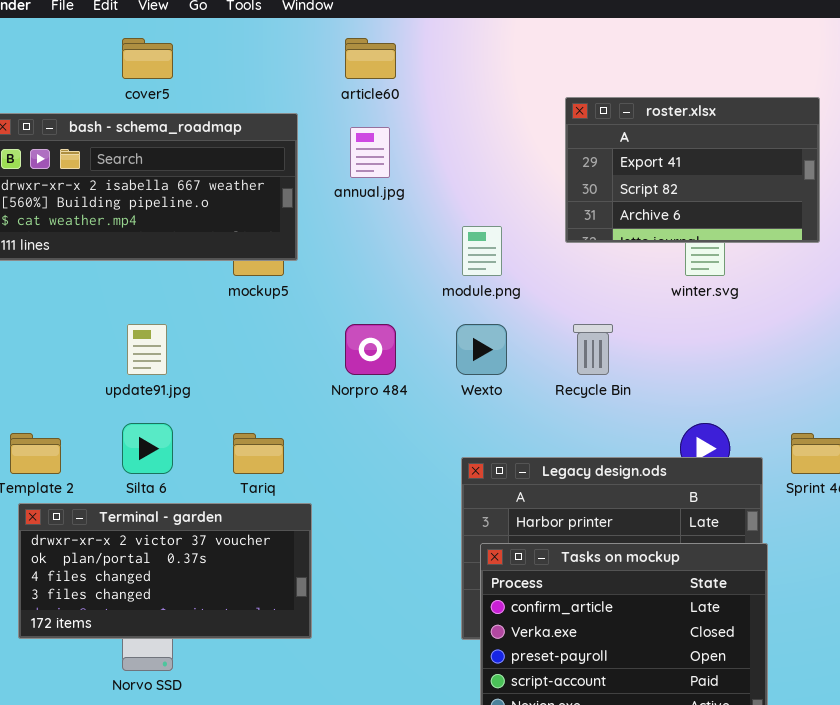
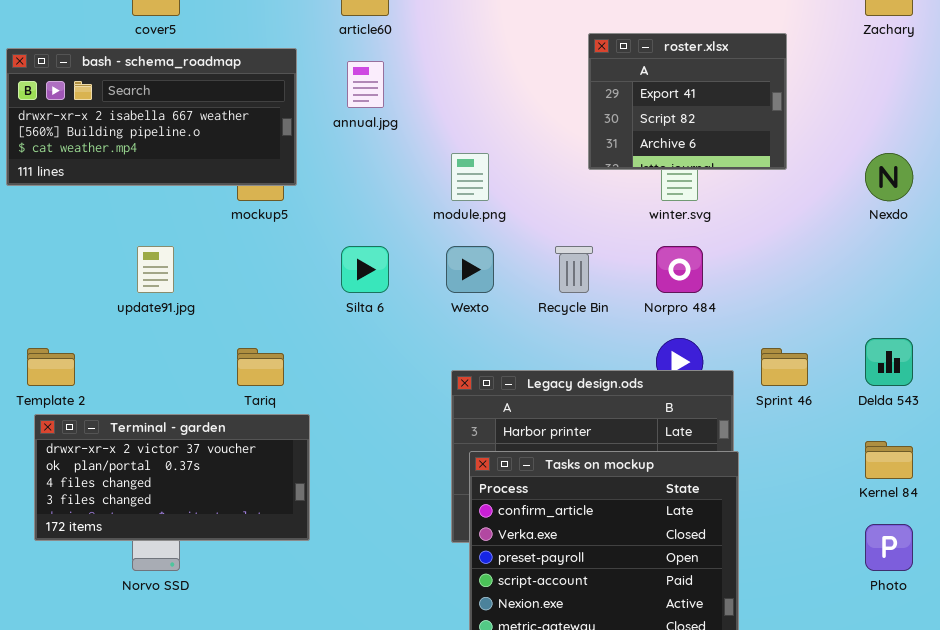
roster.xlsx: [565,97,820,243] -> [588,33,787,170], resized
Norpro 484: [345,324,396,375] -> [656,246,703,293], moved
Silta 6: [122,423,173,474] -> [341,246,389,293], moved

